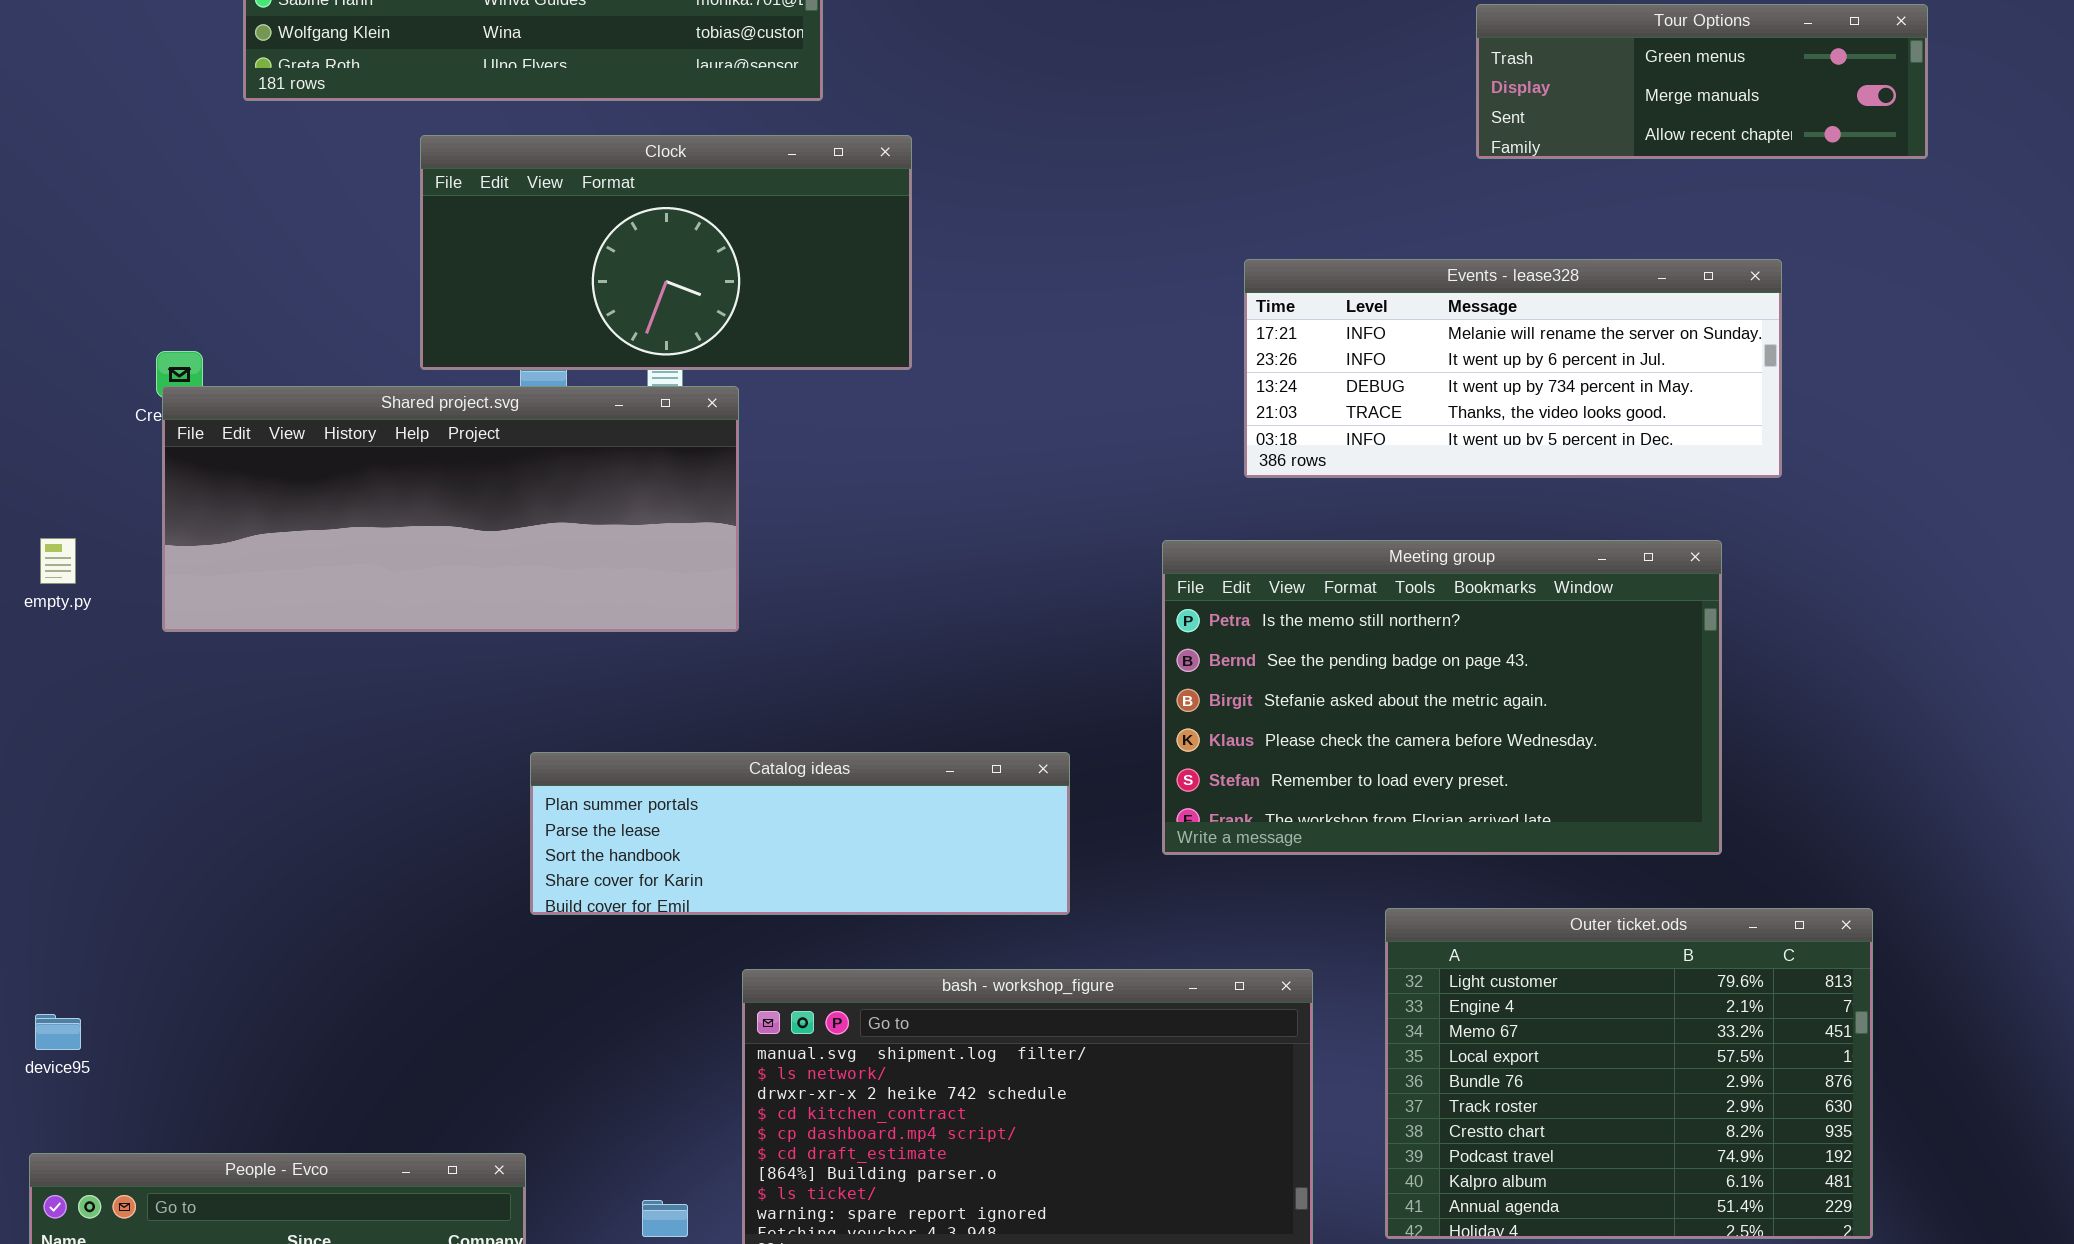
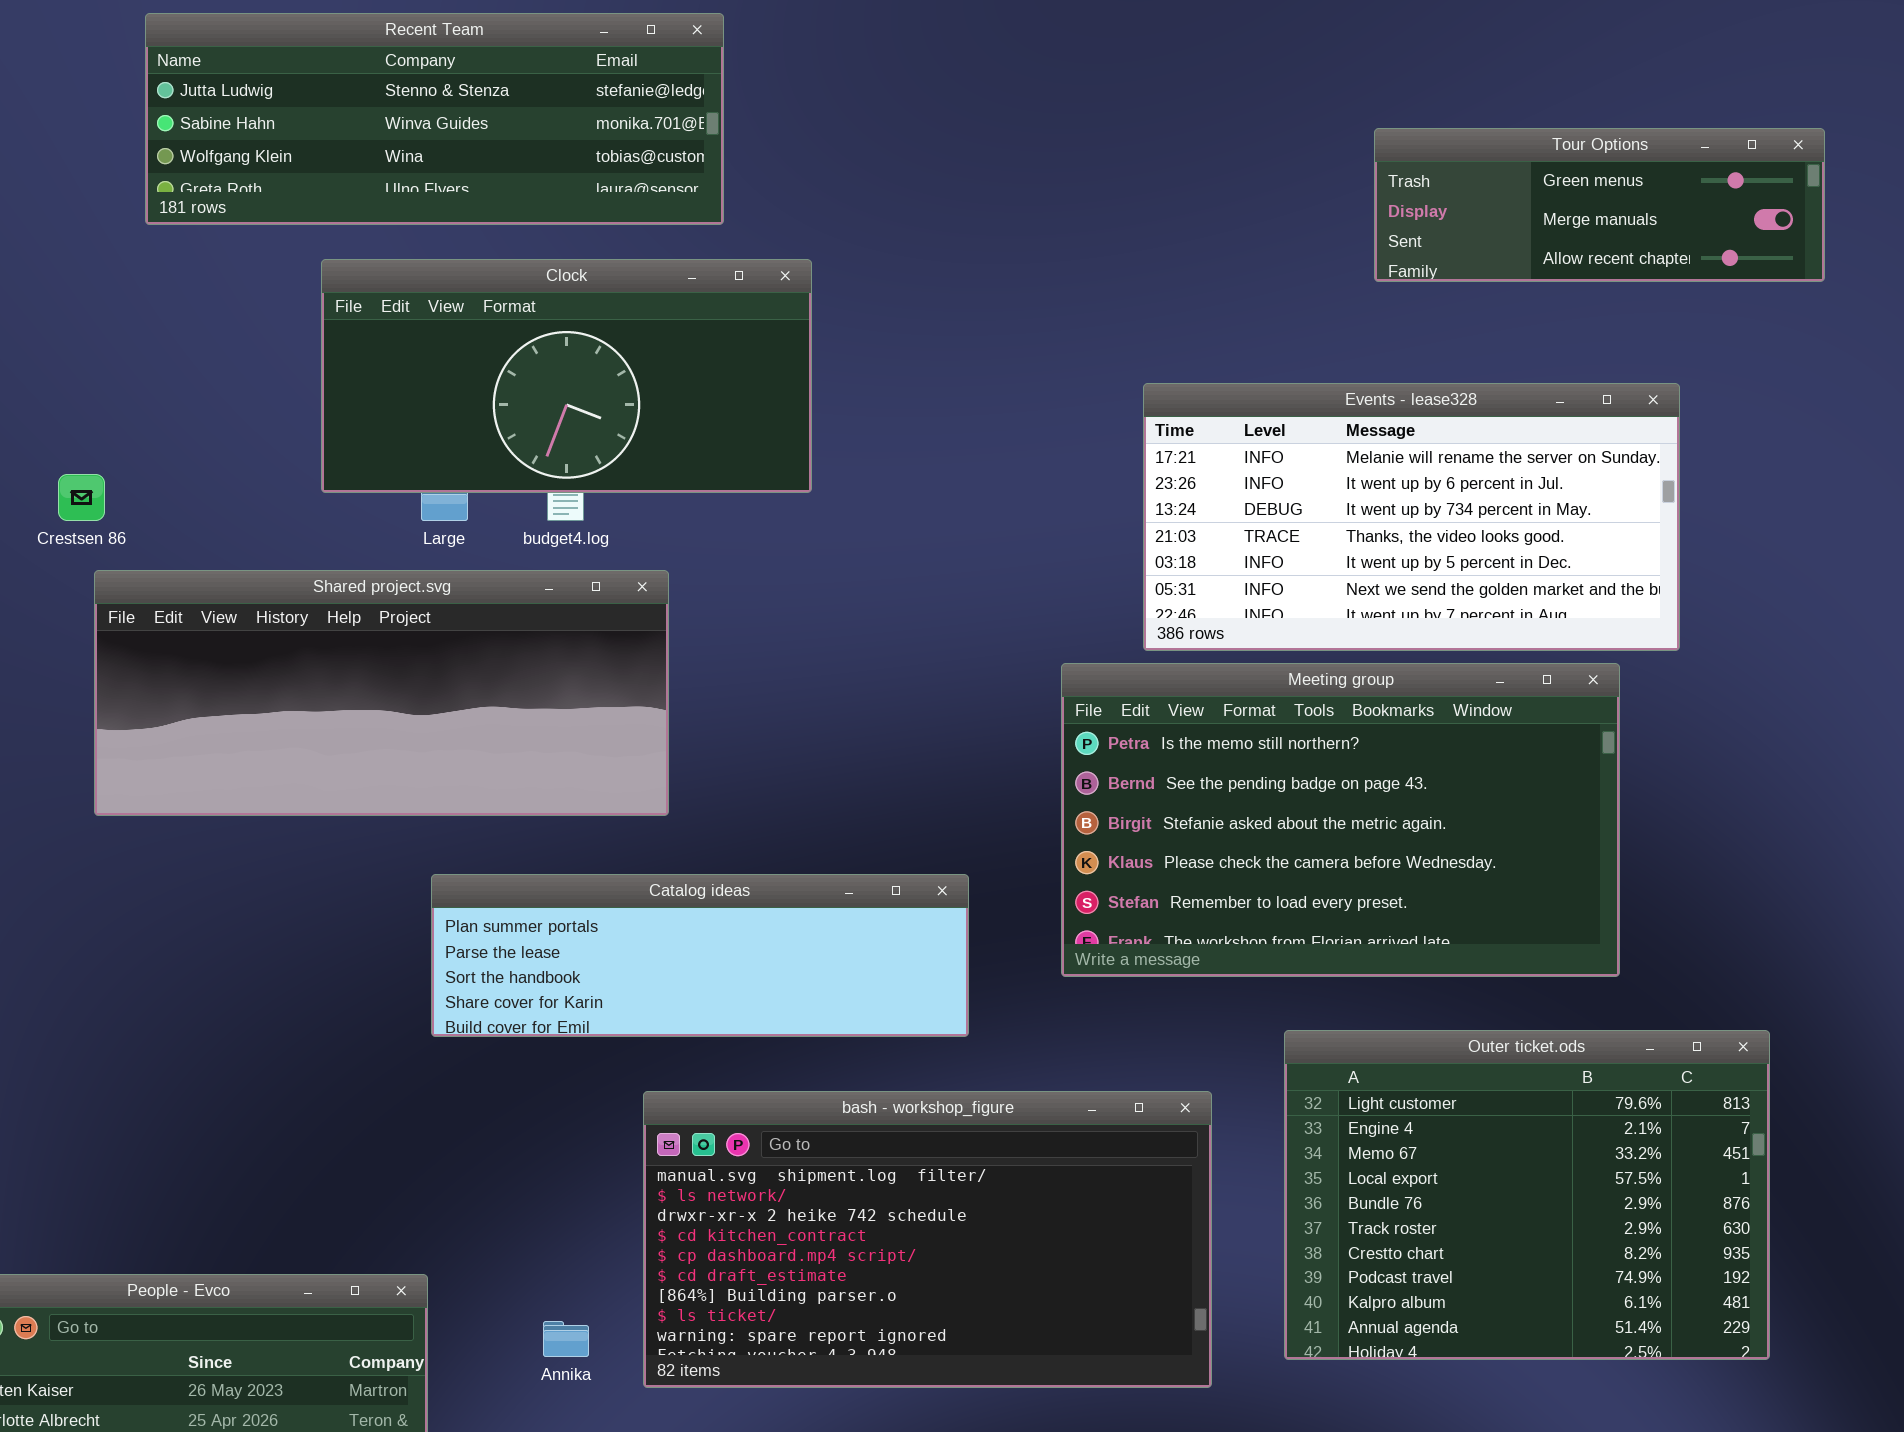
Events - lease328: [1244,259,1782,478] -> [1143,383,1680,651], resized
Shared project.svg: [162,386,739,632] -> [94,570,669,816], moved

